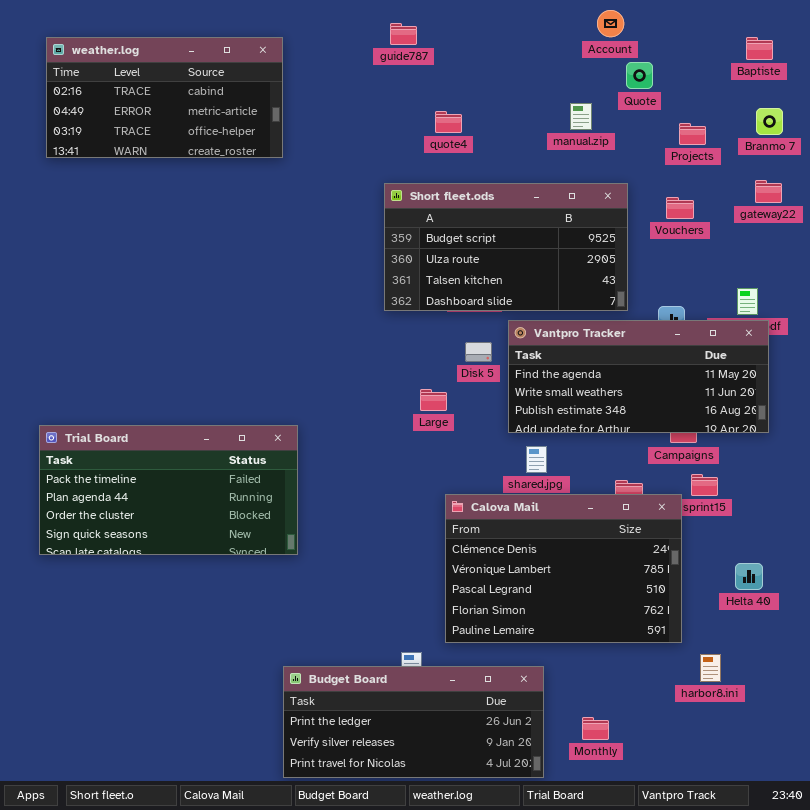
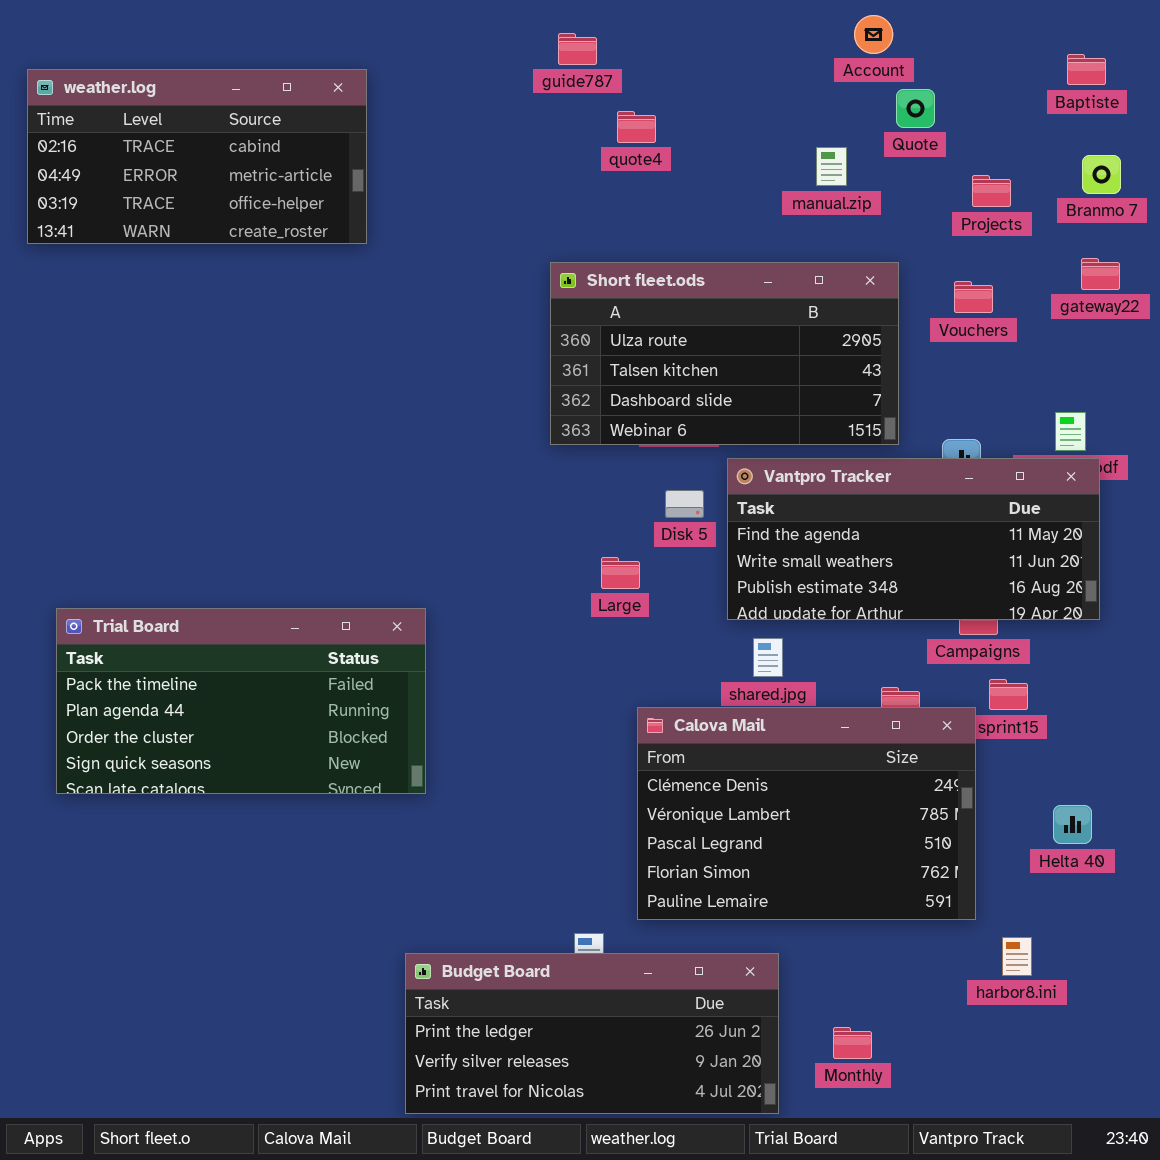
weather.log: [46,37,283,158] -> [27,69,367,244], moved
quote4: [435,111,462,133] -> [617,111,656,143], moved
Short fleet.ods: [384,183,628,311] -> [550,262,899,445], scrolled down 1 row

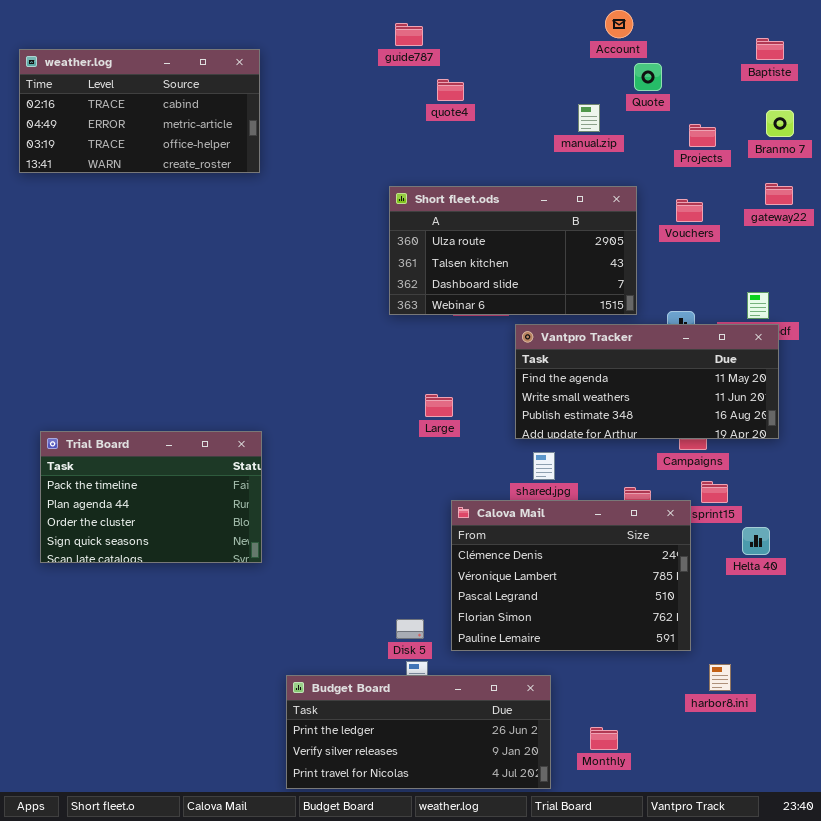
Disk 5: [665,490,704,518] -> [396,619,424,639], moved
Trial Board: [56,608,426,794] -> [40,431,262,563], resized
Helta 40: [1053,805,1092,844] -> [742,527,770,555], moved

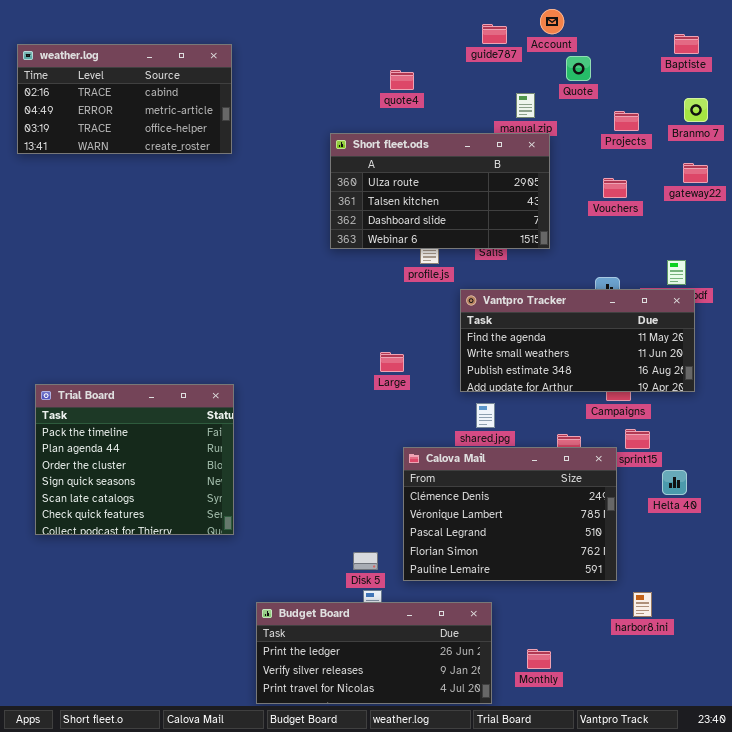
guide787: [395,23,423,46] -> [482,24,507,44], moved
Short fleet.ods: [389,186,637,315] -> [330,133,550,249], moved
Trial Board: [40,431,262,563] -> [35,384,234,535], resized

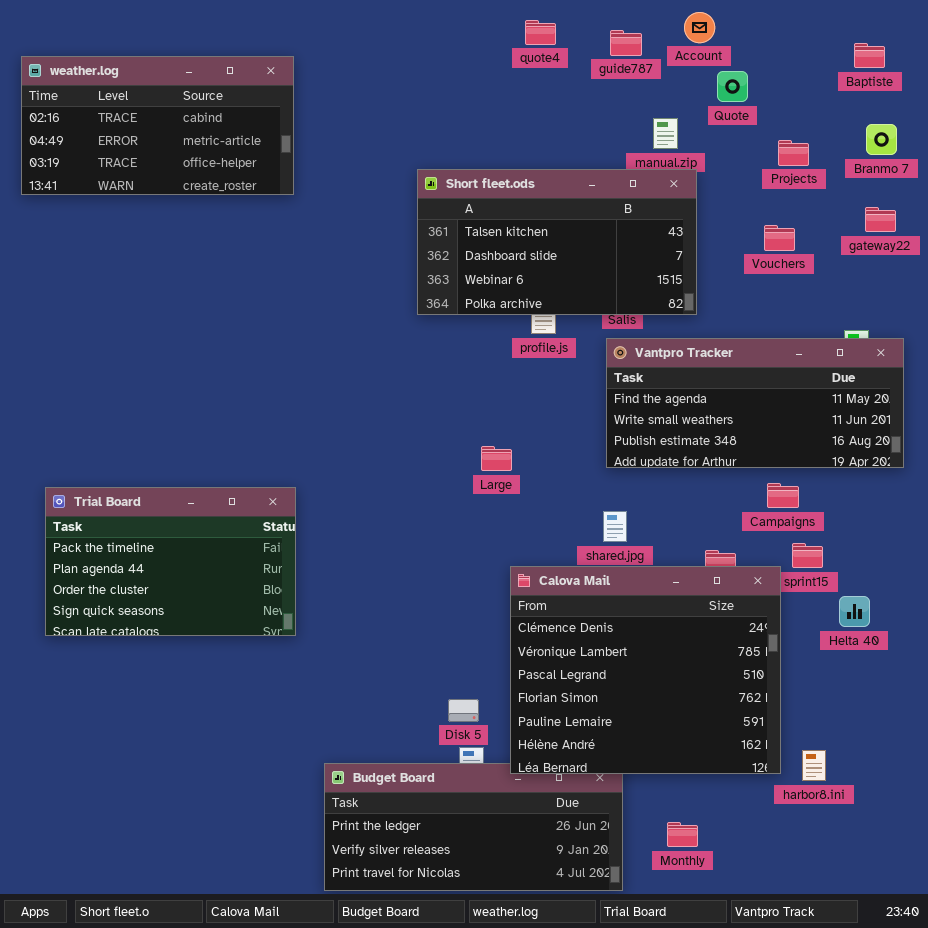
quote4: [390,70,414,90] -> [525,20,556,45], moved
Short fleet.ods: [330,133,550,249] -> [417,169,697,315], scrolled down 1 row
Vantpro Tracker: [460,289,695,392] -> [606,338,904,468], moved
Trial Board: [35,384,234,535] -> [45,487,296,636], resized
Calova Mail: [403,447,617,581] -> [510,566,781,774], resized

